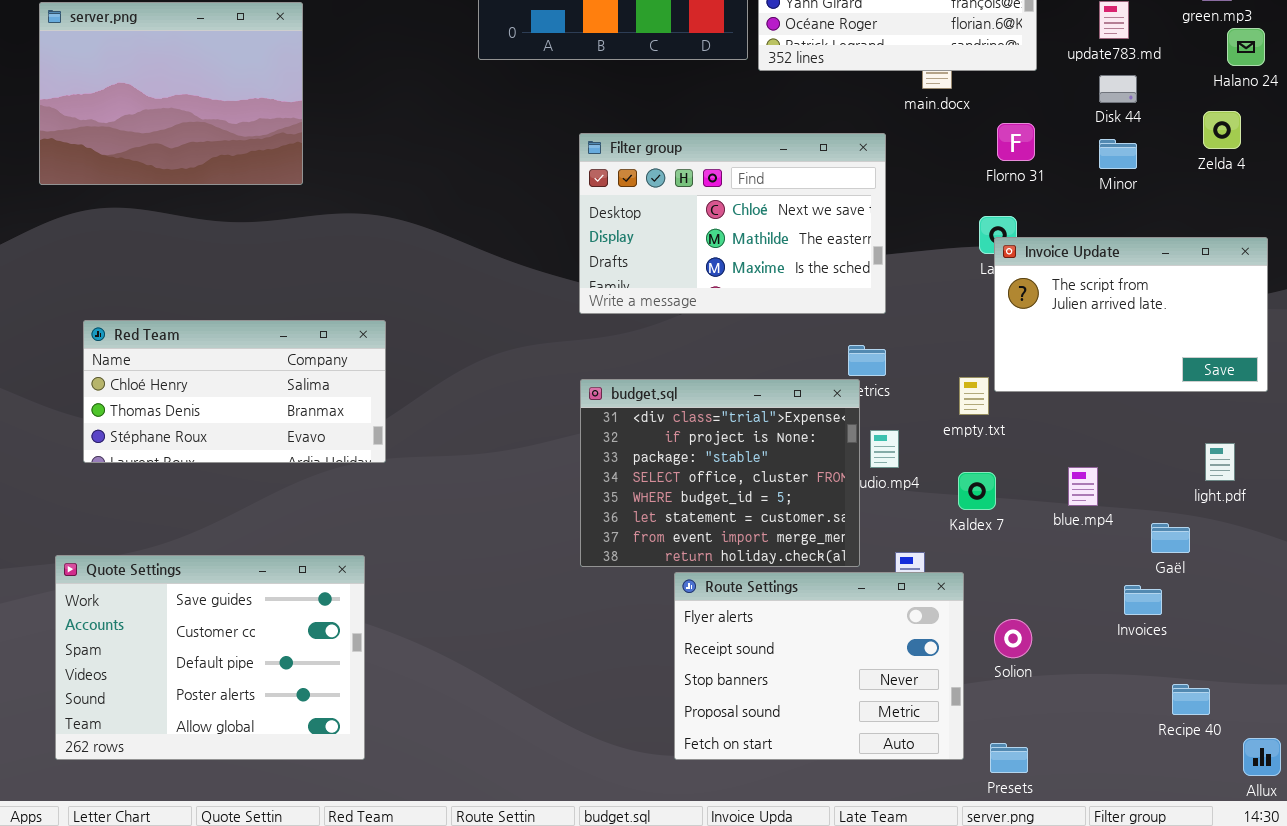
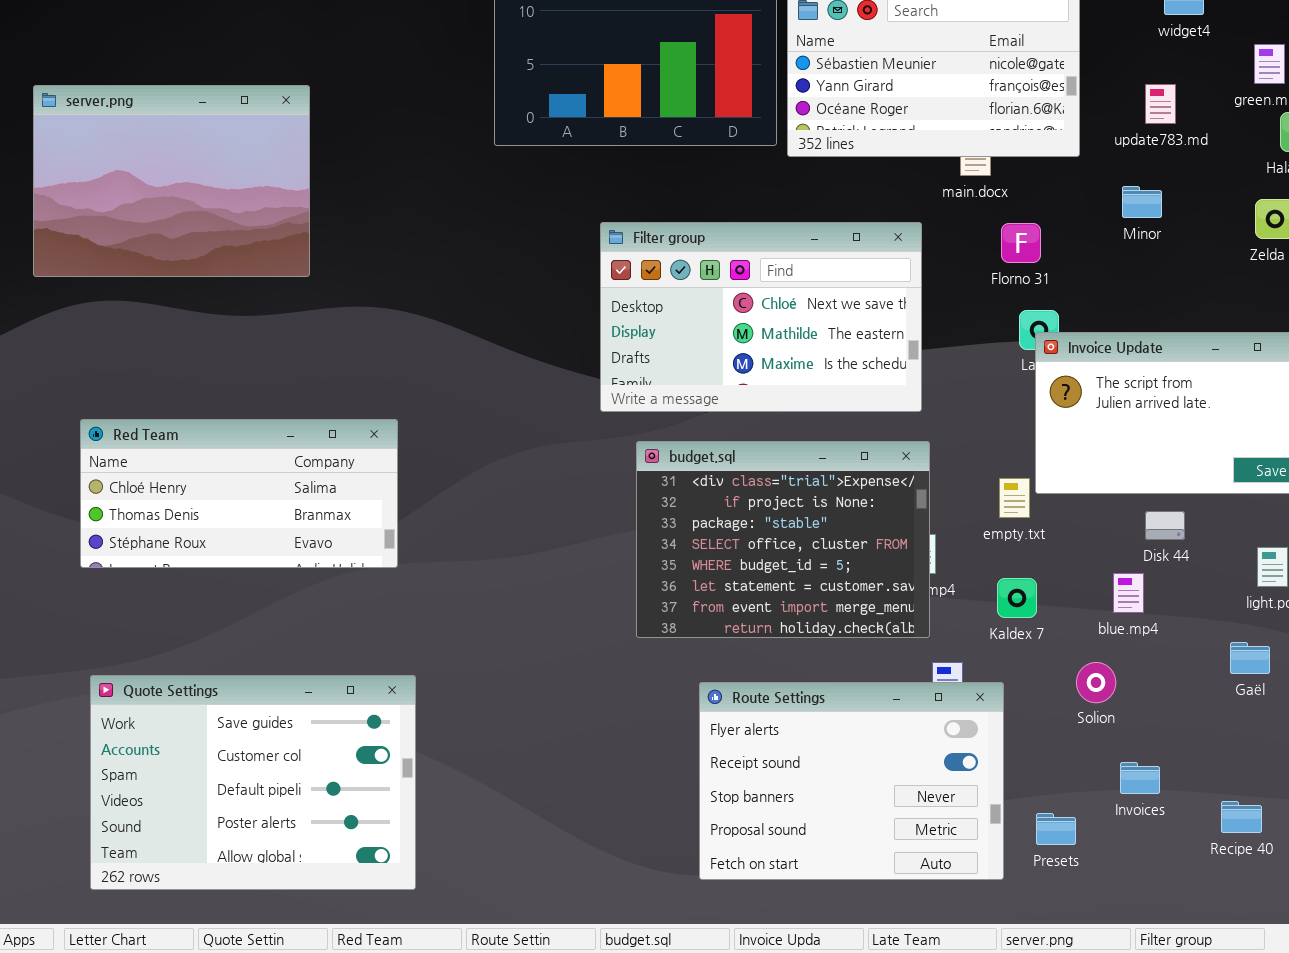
Disk 44: [1099,75,1137,103] -> [1145,511,1185,540], moved
Florno 31: [997,123,1035,161] -> [1001,223,1041,263], moved
Minor: [1099,139,1137,169] -> [1122,186,1162,218], moved
budget.sql: [580,379,860,567] -> [636,441,930,638], moved
Gaël: [1151,523,1190,553] -> [1230,642,1270,674], moved
Quote Settings: [55,555,365,760] -> [90,675,416,890], moved
Invoices: [1124,585,1162,615] -> [1120,762,1160,794], moved
Solion: [994,619,1032,658] -> [1076,662,1116,703], moved
Presets: [990,743,1028,773] -> [1036,813,1076,845], moved

